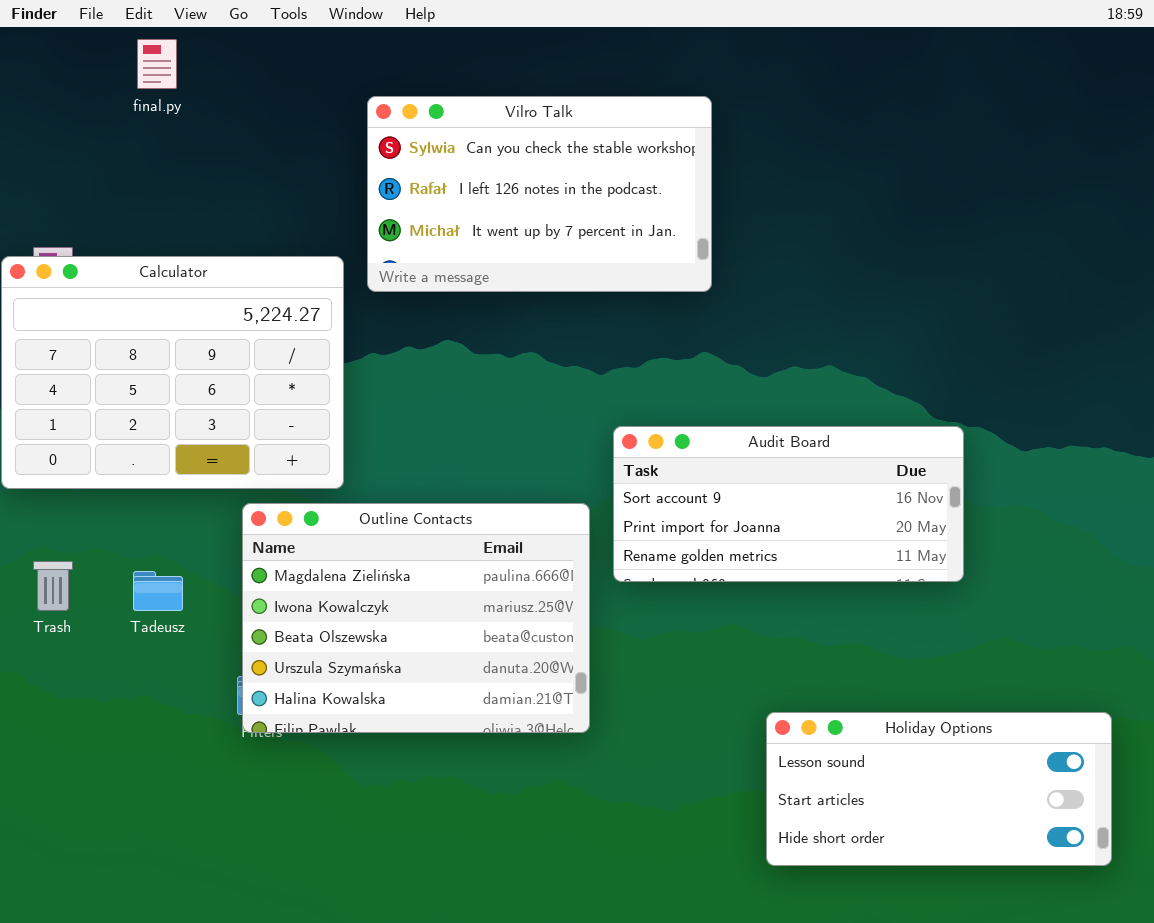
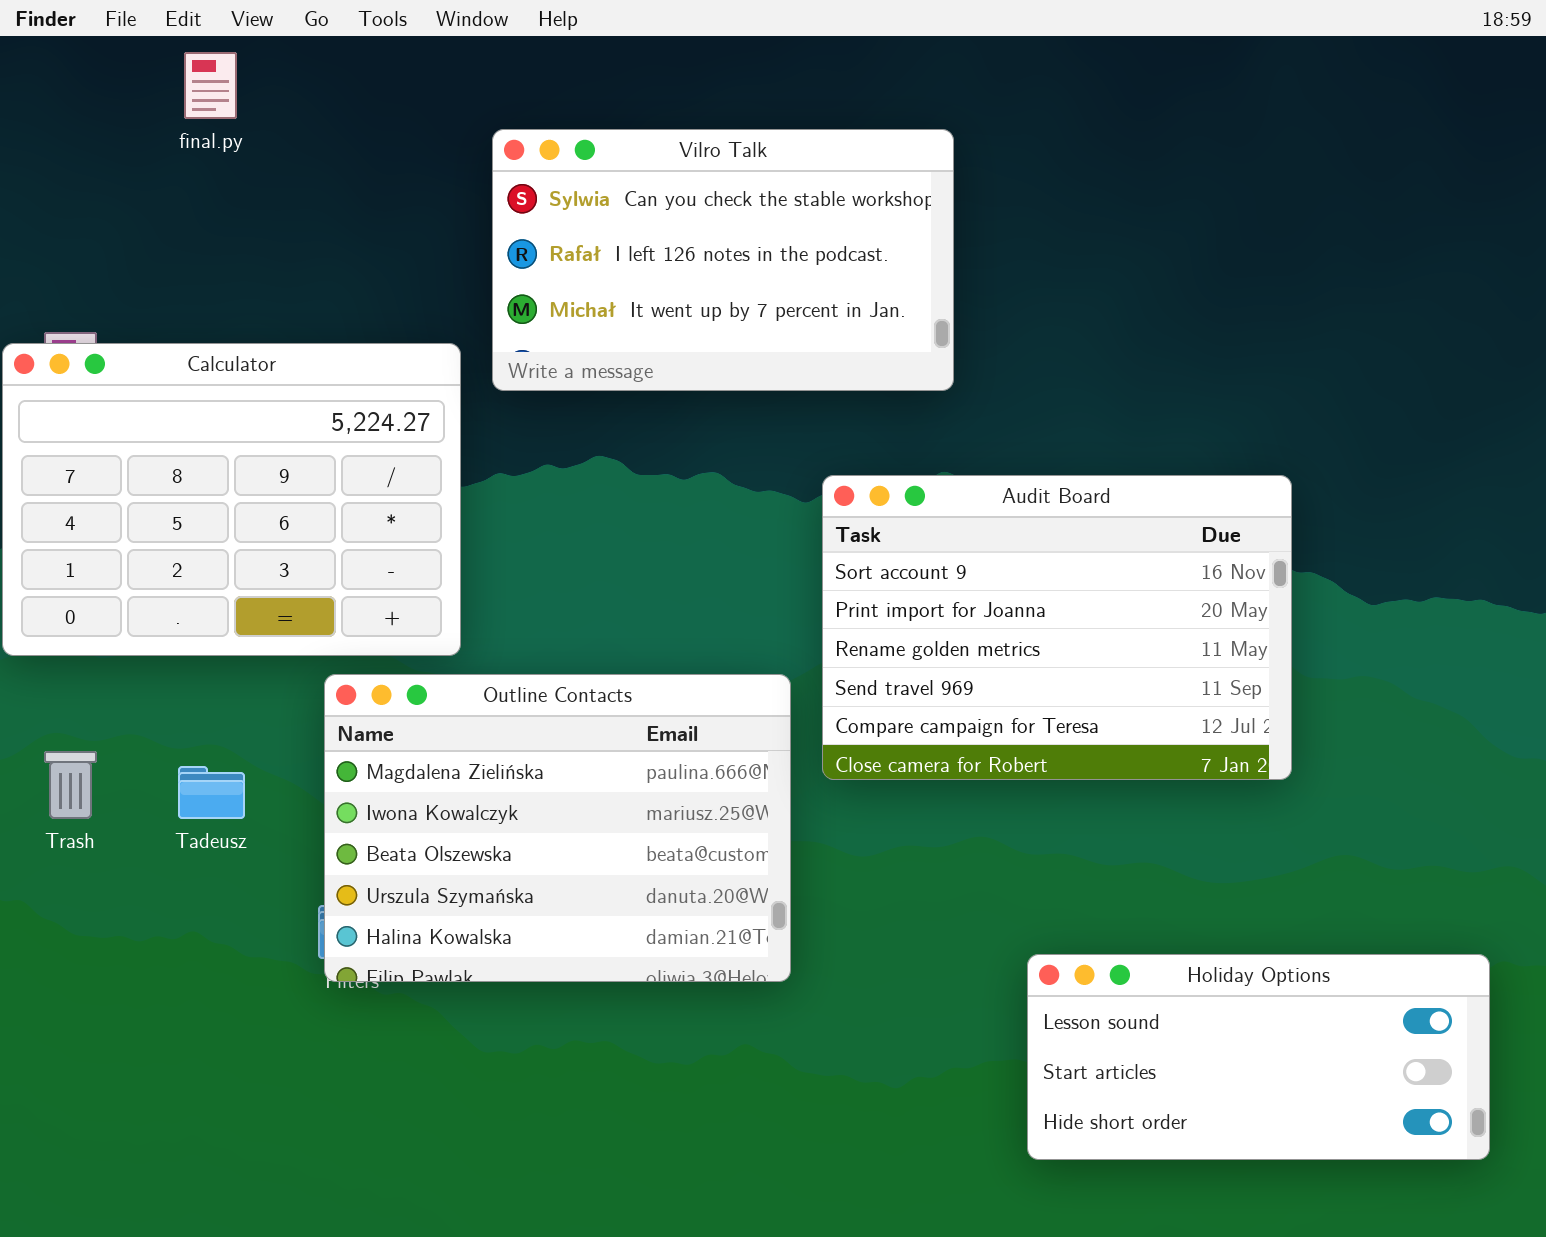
Audit Board: [613,426,964,582] -> [822,475,1292,780], resized

